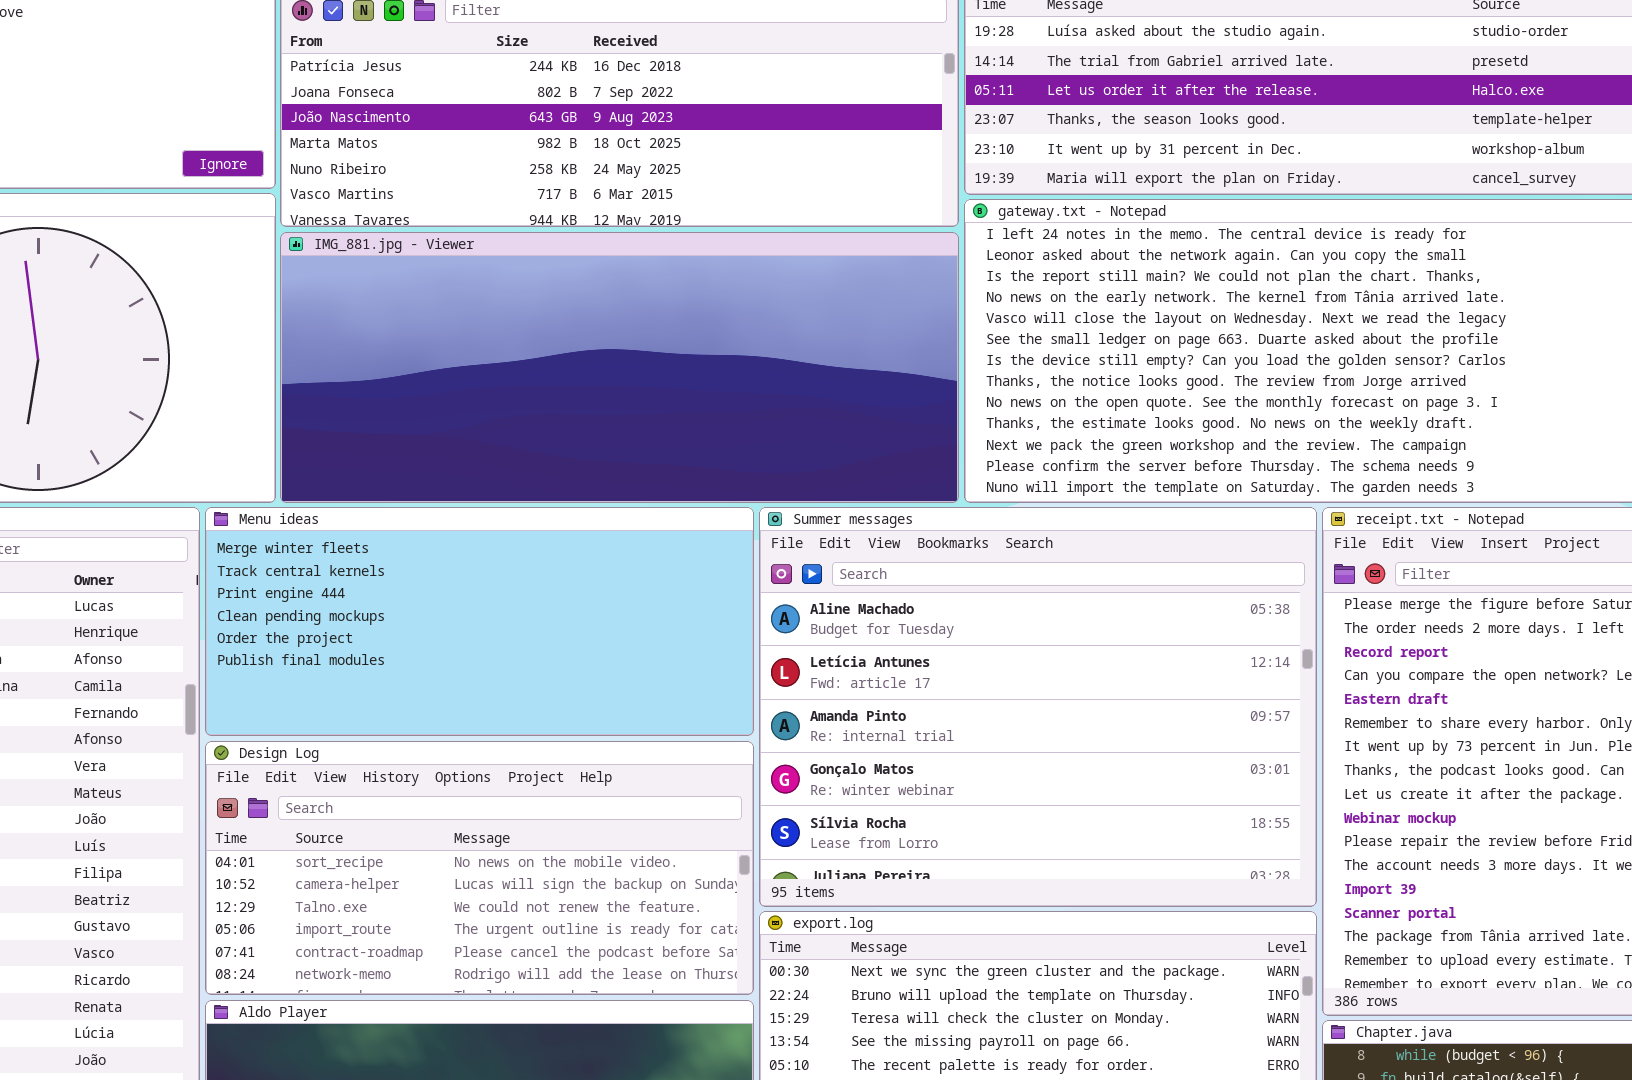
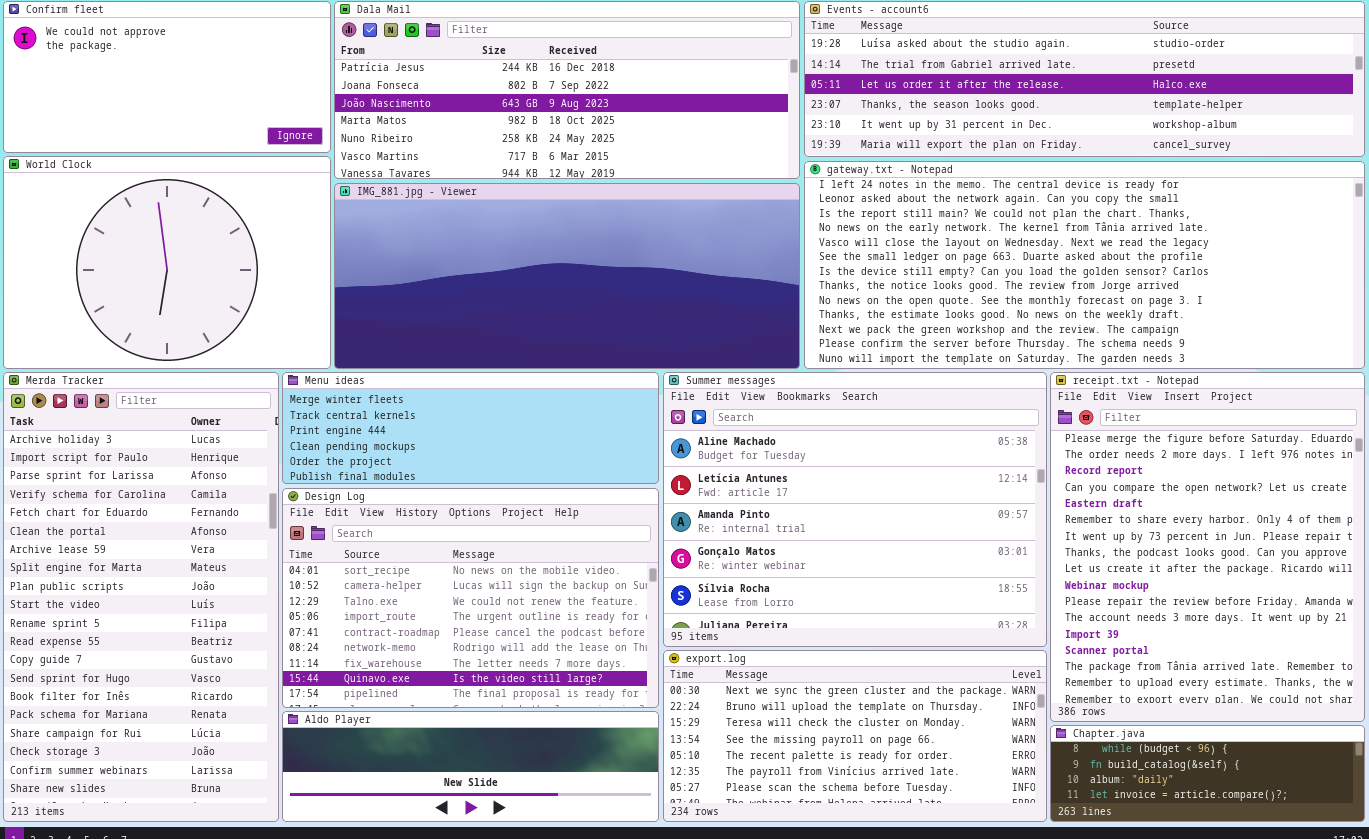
Menu ideas: [205,507,754,736] -> [282,372,659,484], resized
Design Log: [205,741,754,995] -> [282,488,659,708], resized

